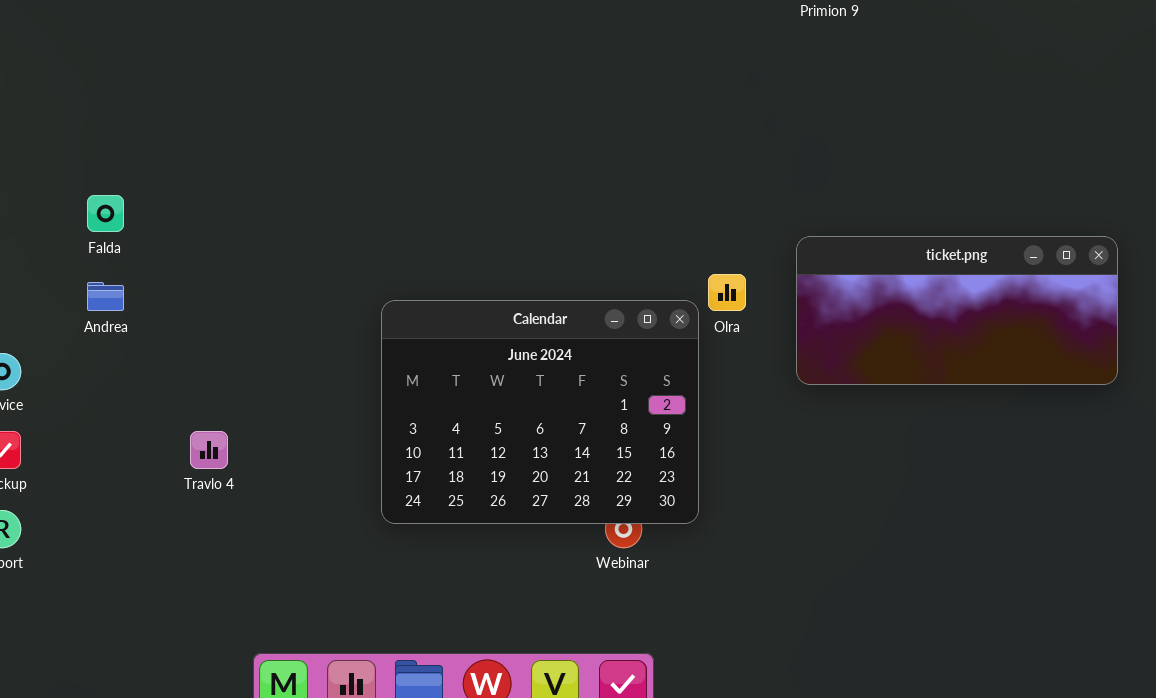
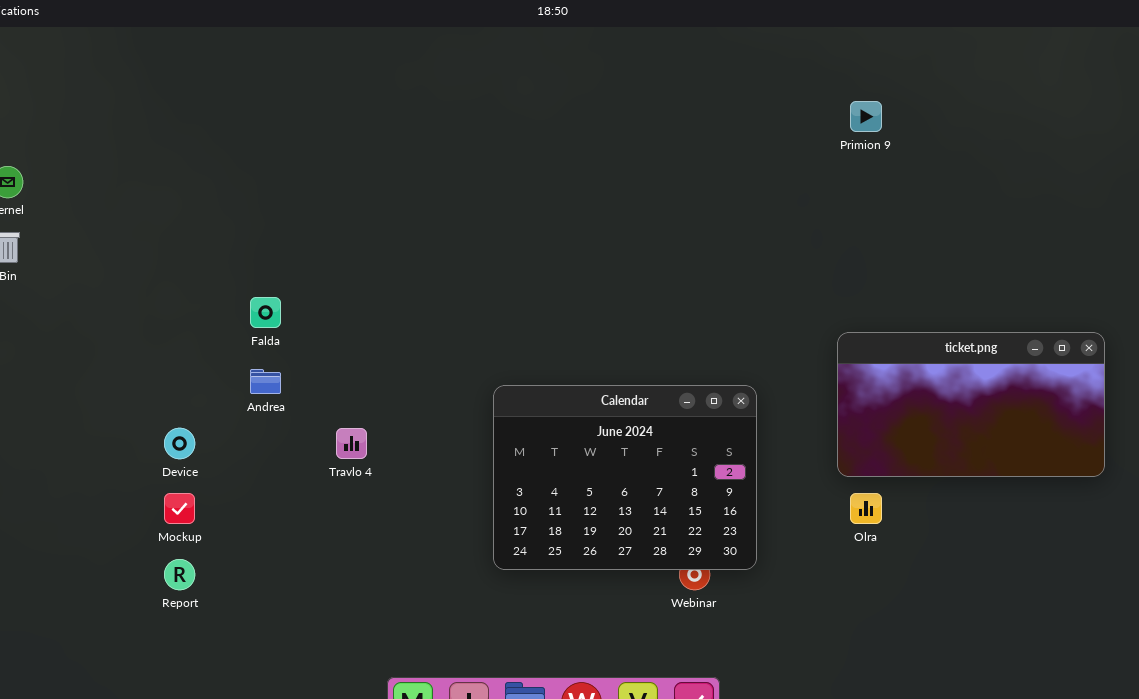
ticket.png: [796,236,1118,385] -> [837,332,1105,477], resized
Olra: [708,274,746,311] -> [850,493,882,524], moved
Travlo 4: [190,431,228,469] -> [336,428,367,459], moved

